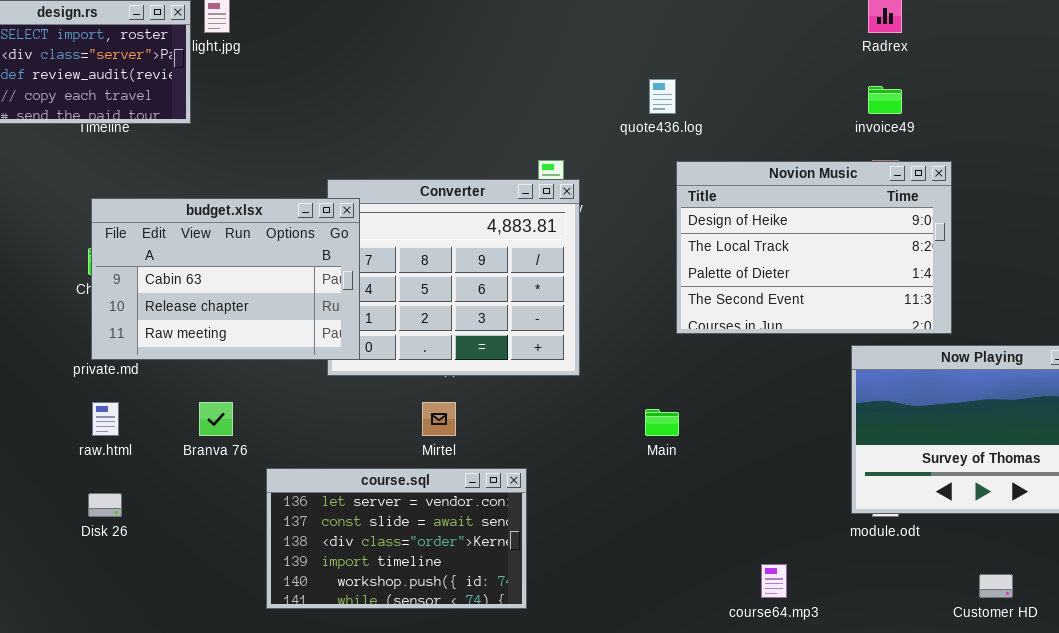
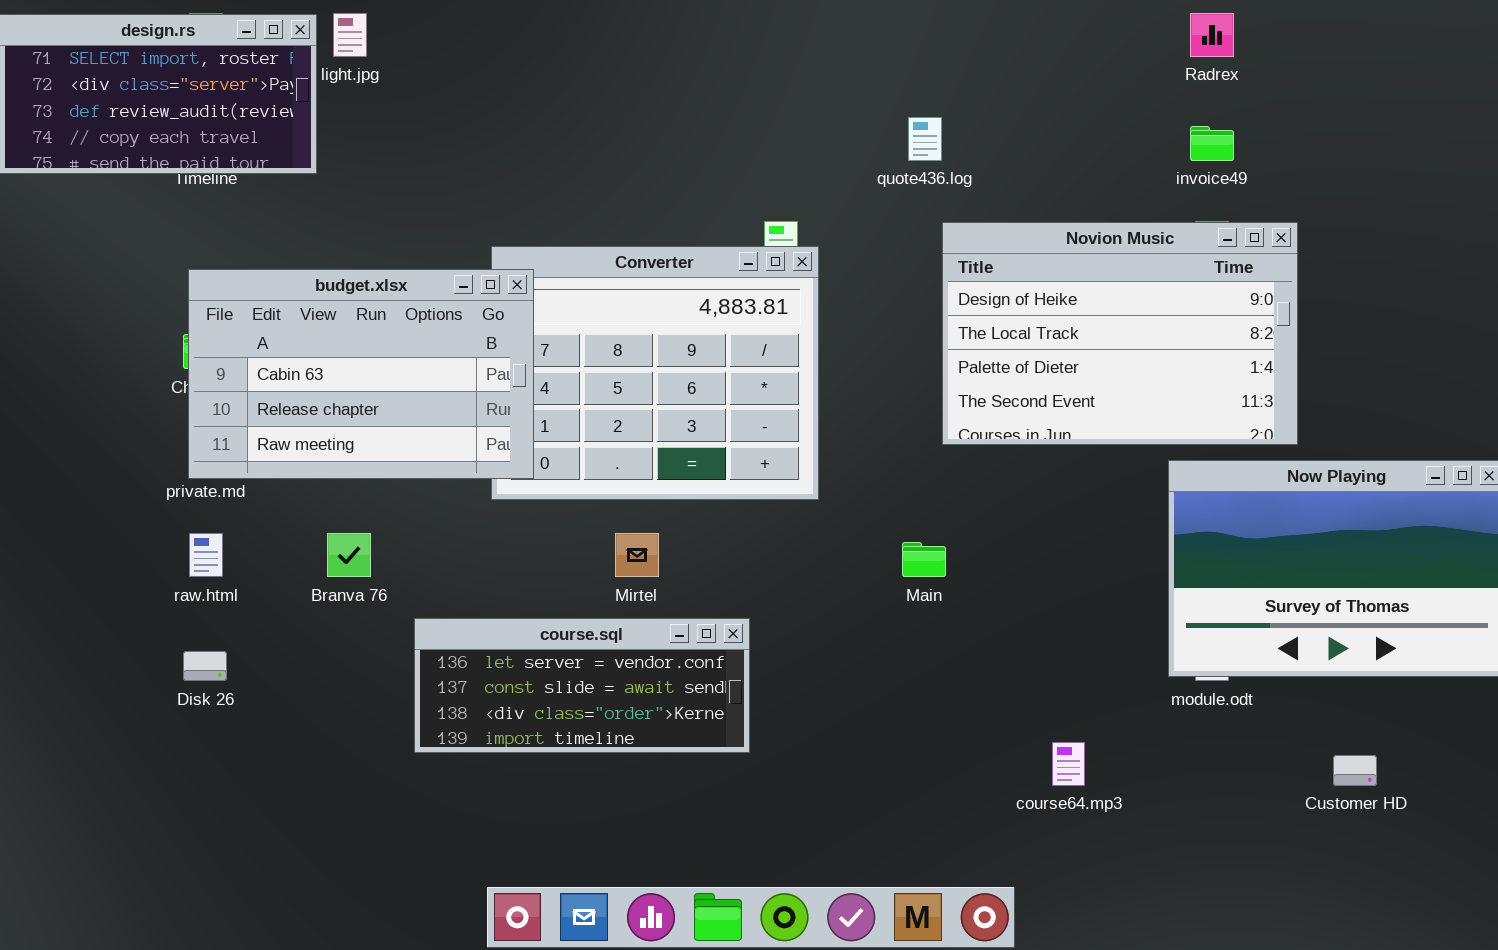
course.sql: [266,468,527,609] -> [414,618,750,753], resized

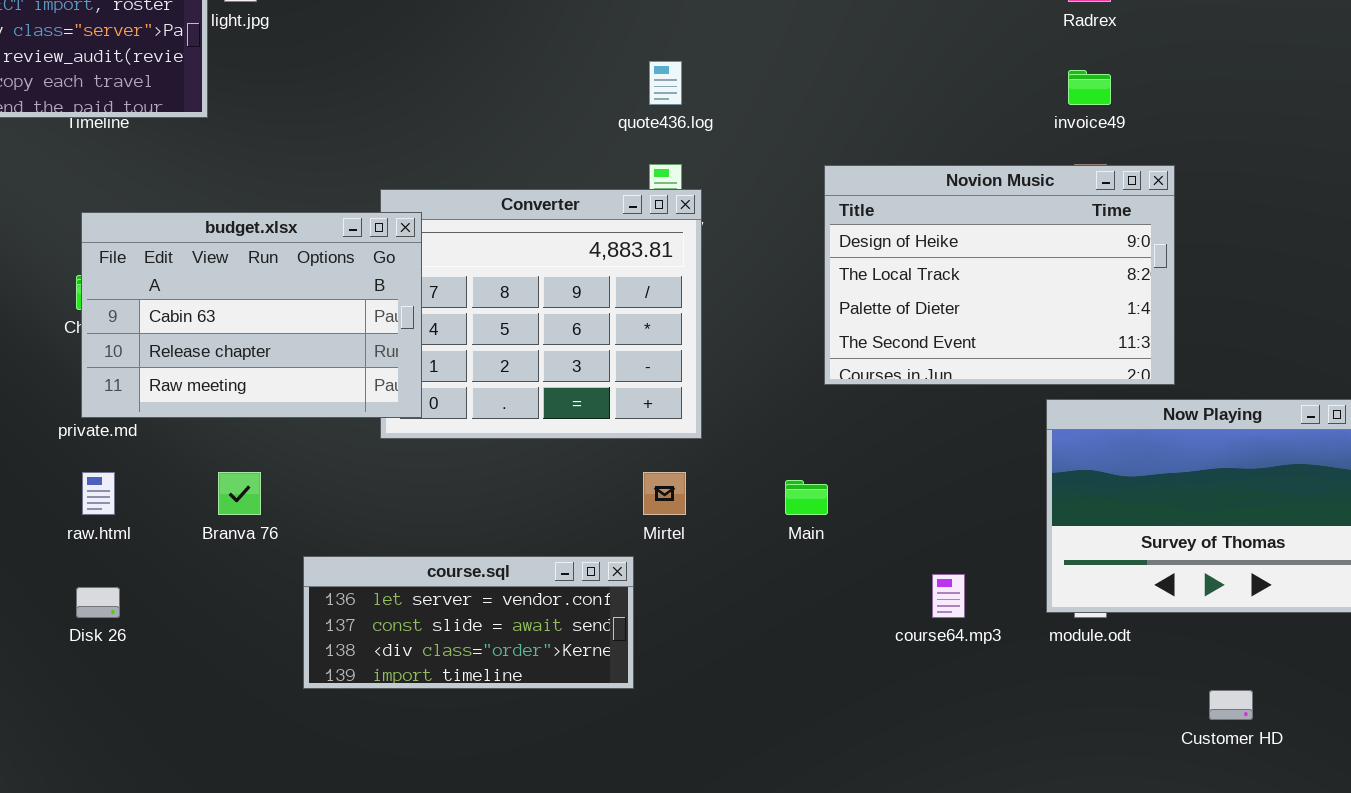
quote436.log: [908,117,942,161] -> [649,61,682,105], moved
Mirtel: [615,533,659,577] -> [643,472,686,515], moved
course64.mp3: [1052,742,1085,786] -> [932,574,965,618], moved

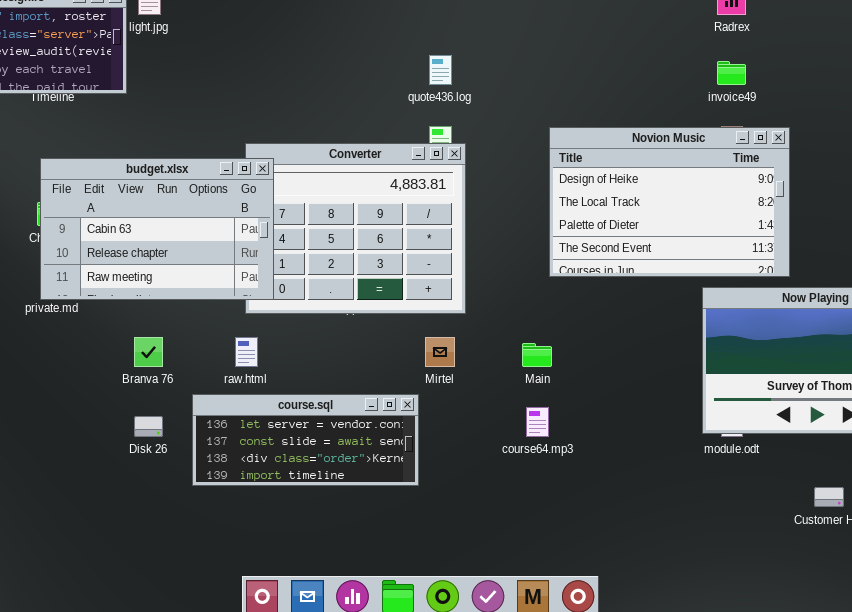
raw.html: [82,472,115,515] -> [235,337,258,367], moved
course64.mp3: [932,574,965,618] -> [526,407,549,437], moved
Disk 26: [76,587,120,618] -> [134,416,163,437], moved

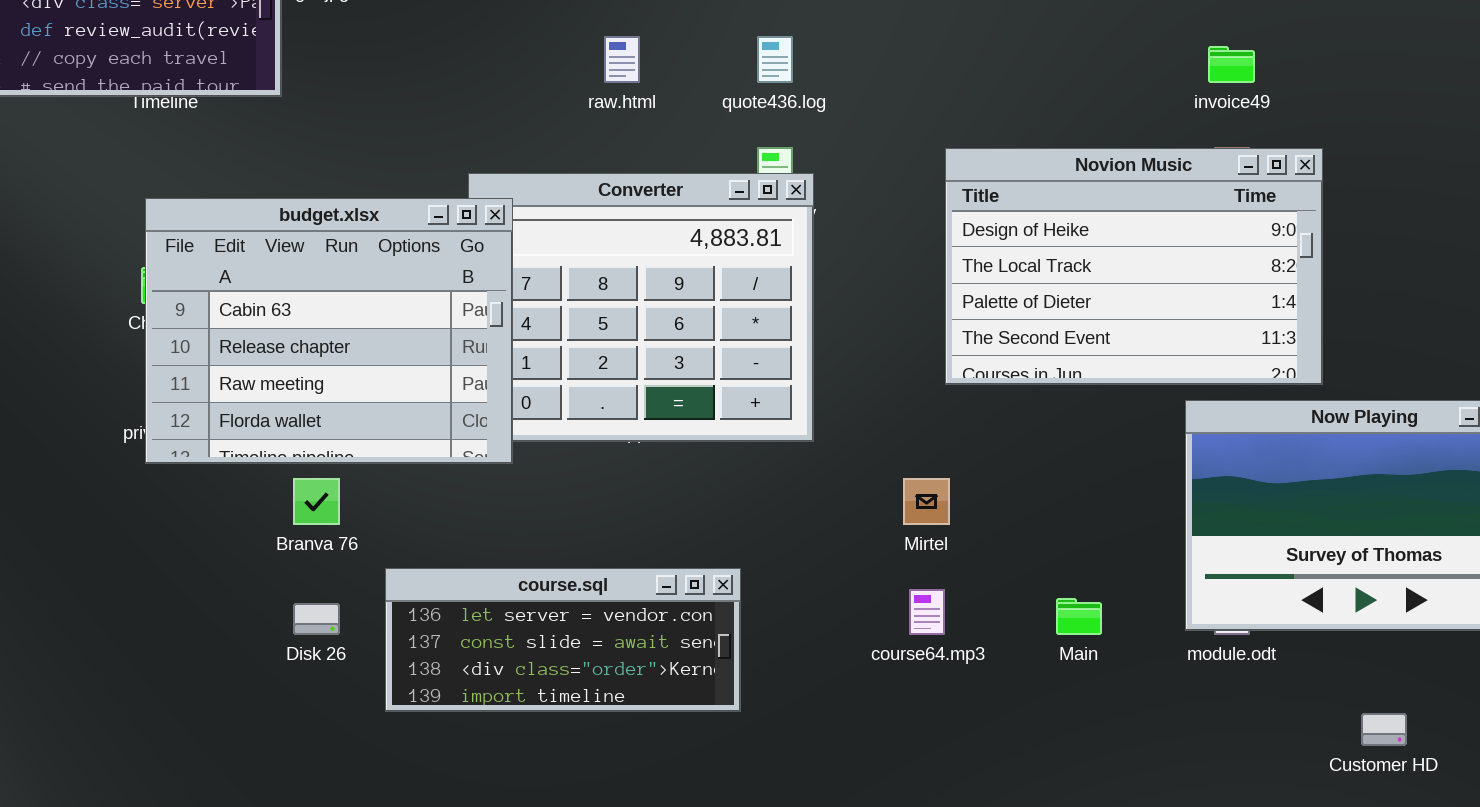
budget.xlsx: [40,158,274,300] -> [145,198,513,464], resized
raw.html: [235,337,258,367] -> [604,36,640,83], moved
Mirtel: [425,337,455,367] -> [903,478,950,525], moved
Main: [522,343,552,367] -> [1056,598,1102,635], moved

